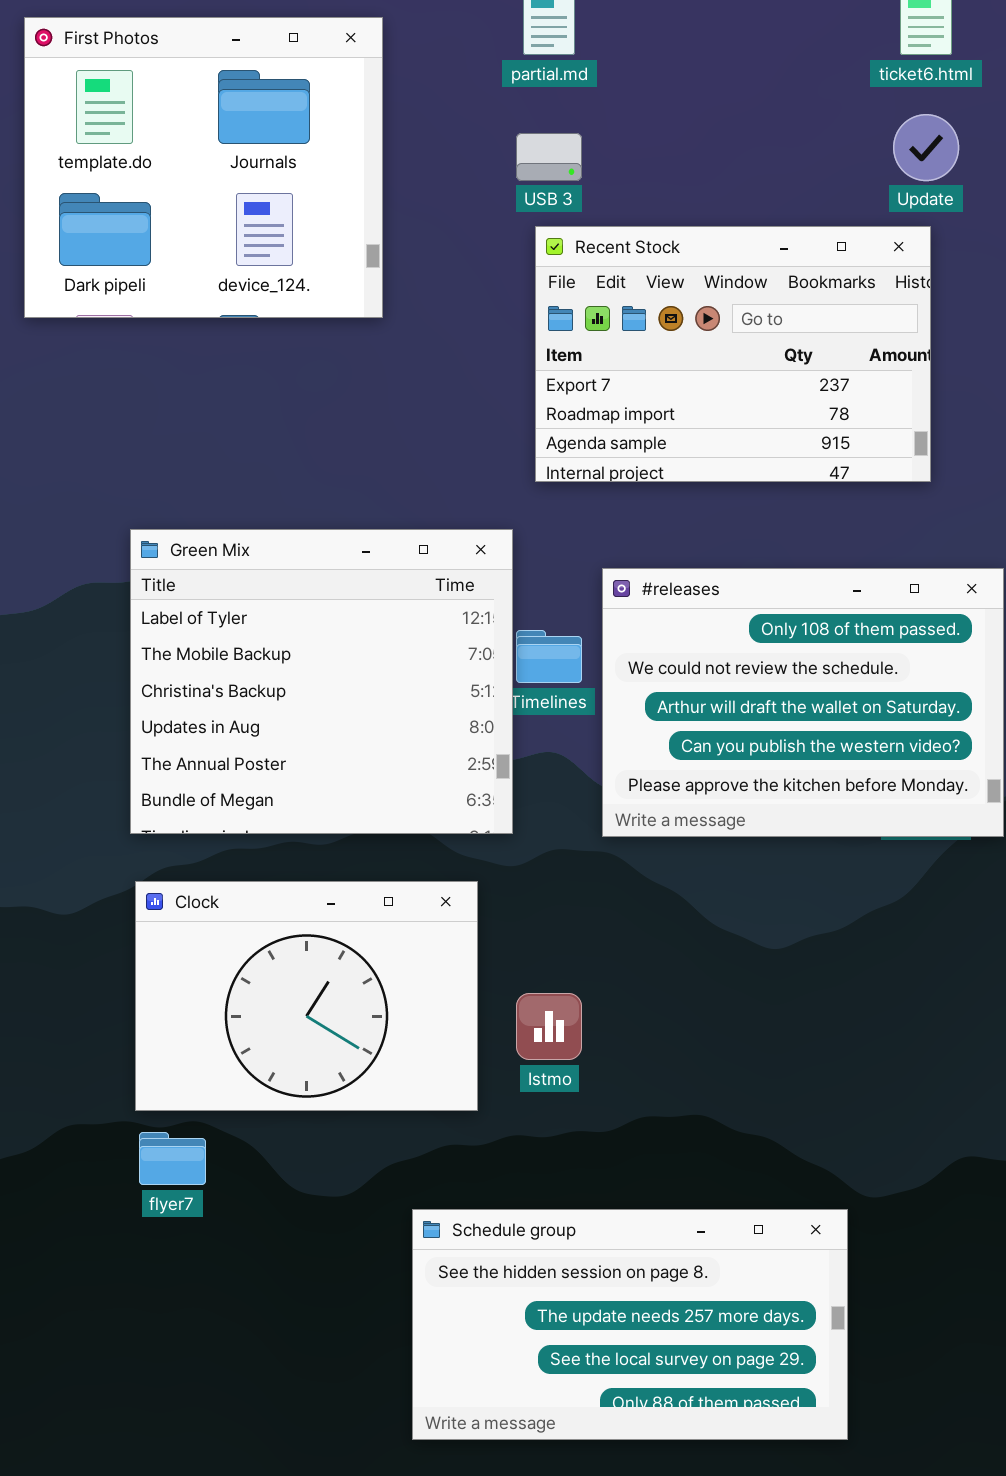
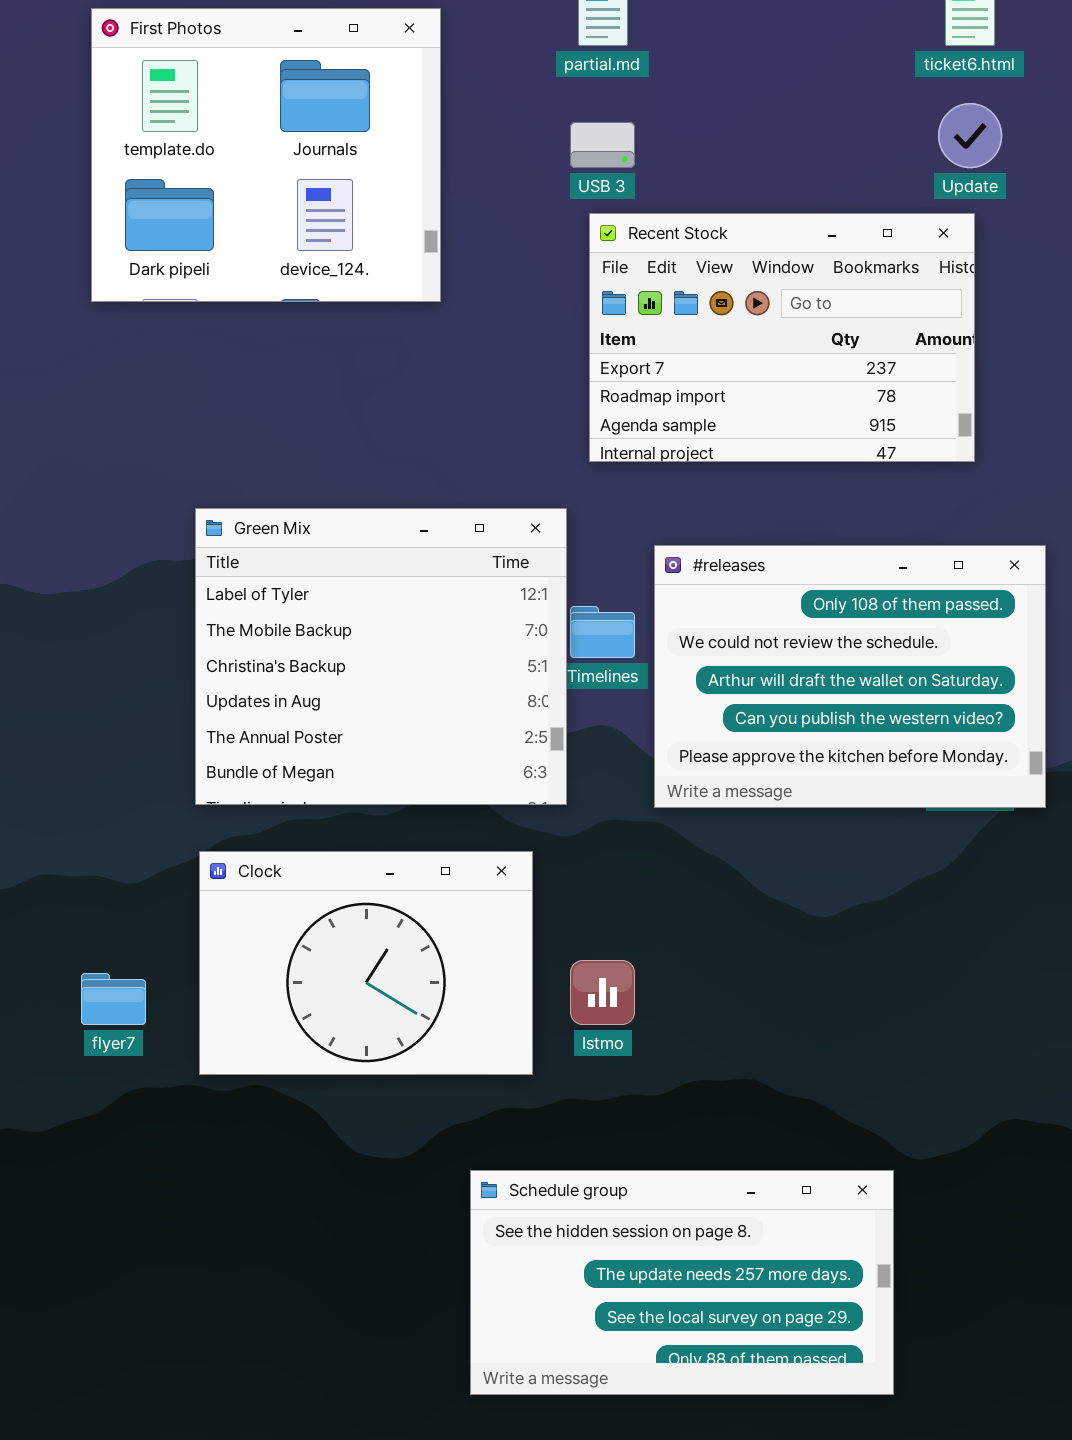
flyer7: [139,1132,206,1185] -> [81,973,146,1025], moved

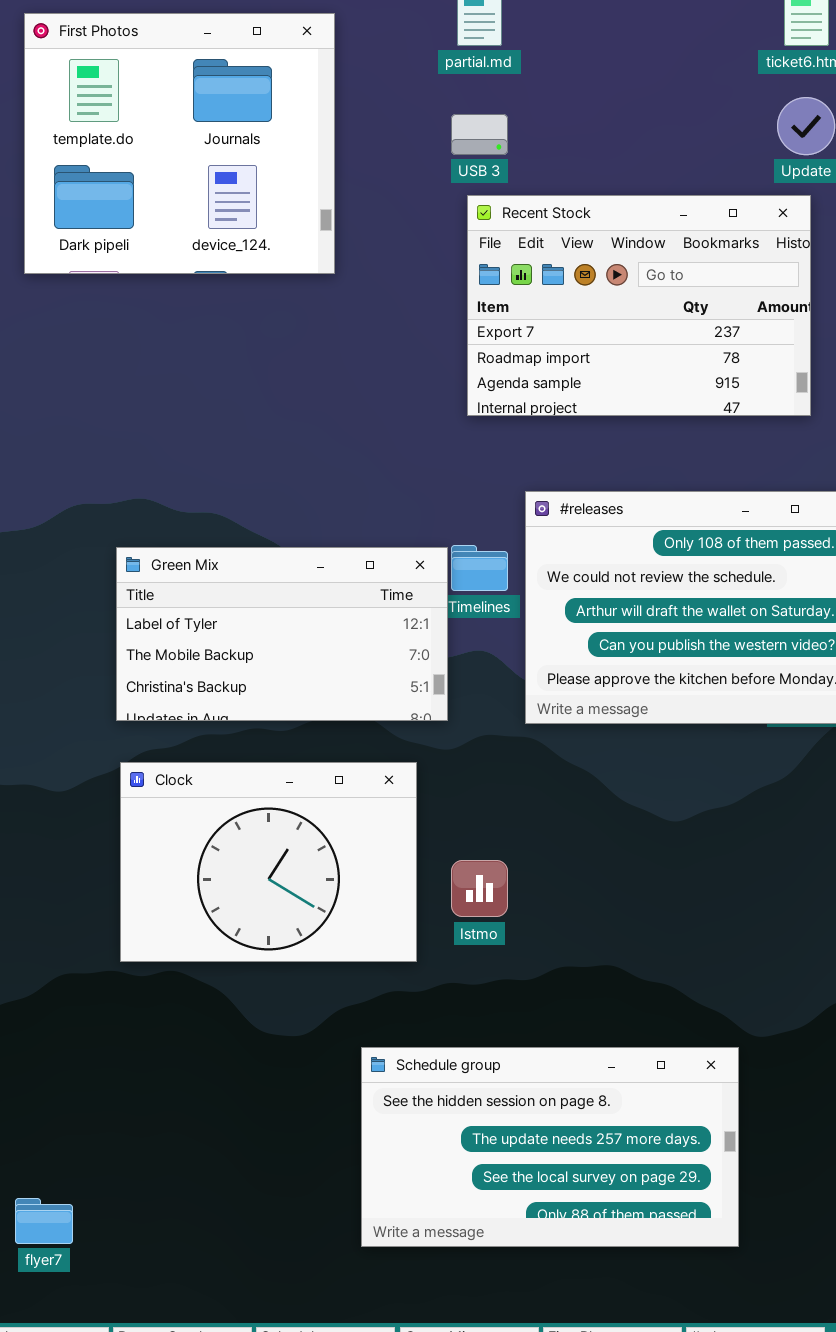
Green Mix: [195,508,567,805] -> [116,547,448,721], resized
flyer7: [81,973,146,1025] -> [15,1198,73,1244], moved

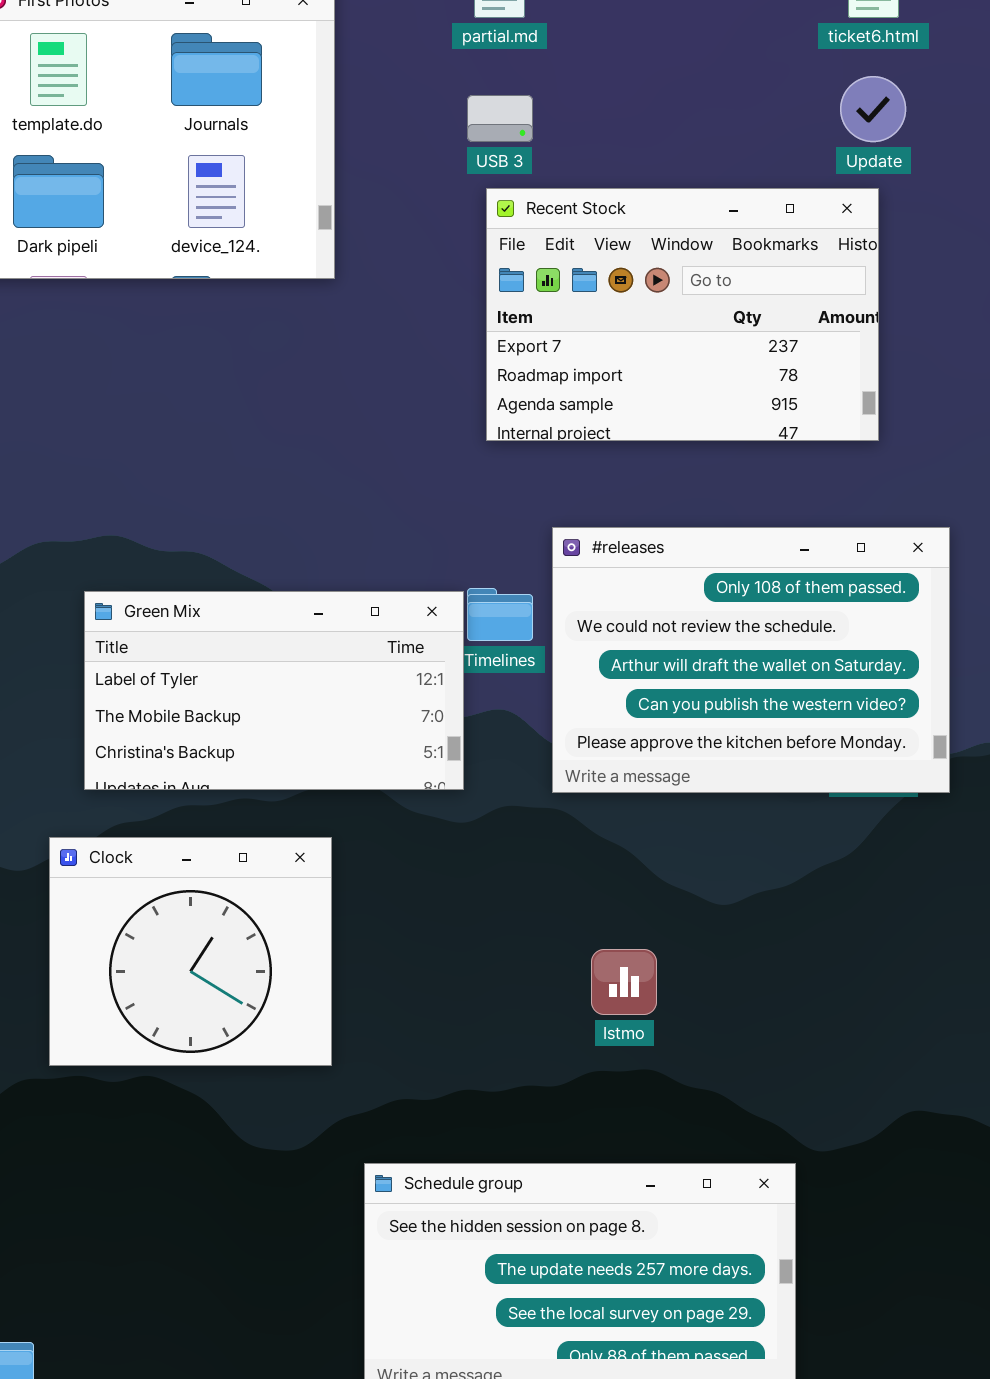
Clock: [120,762,417,962] -> [49,837,332,1066], moved, resized
Istmo: [451,860,508,917] -> [591,949,657,1015], moved

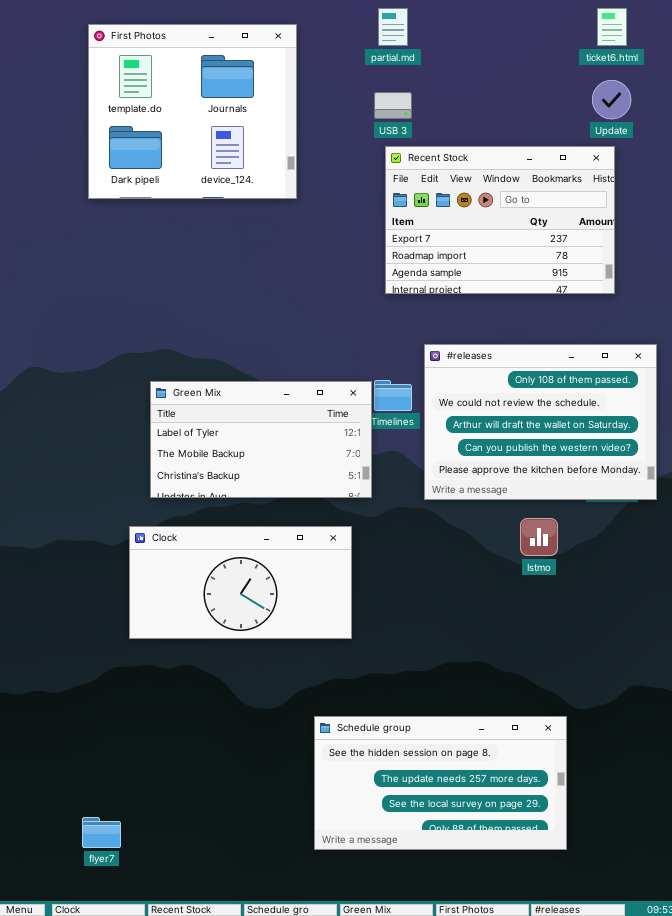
Clock: [49,837,332,1066] -> [129,526,352,639], resized
Istmo: [591,949,657,1015] -> [520,518,558,556], moved

